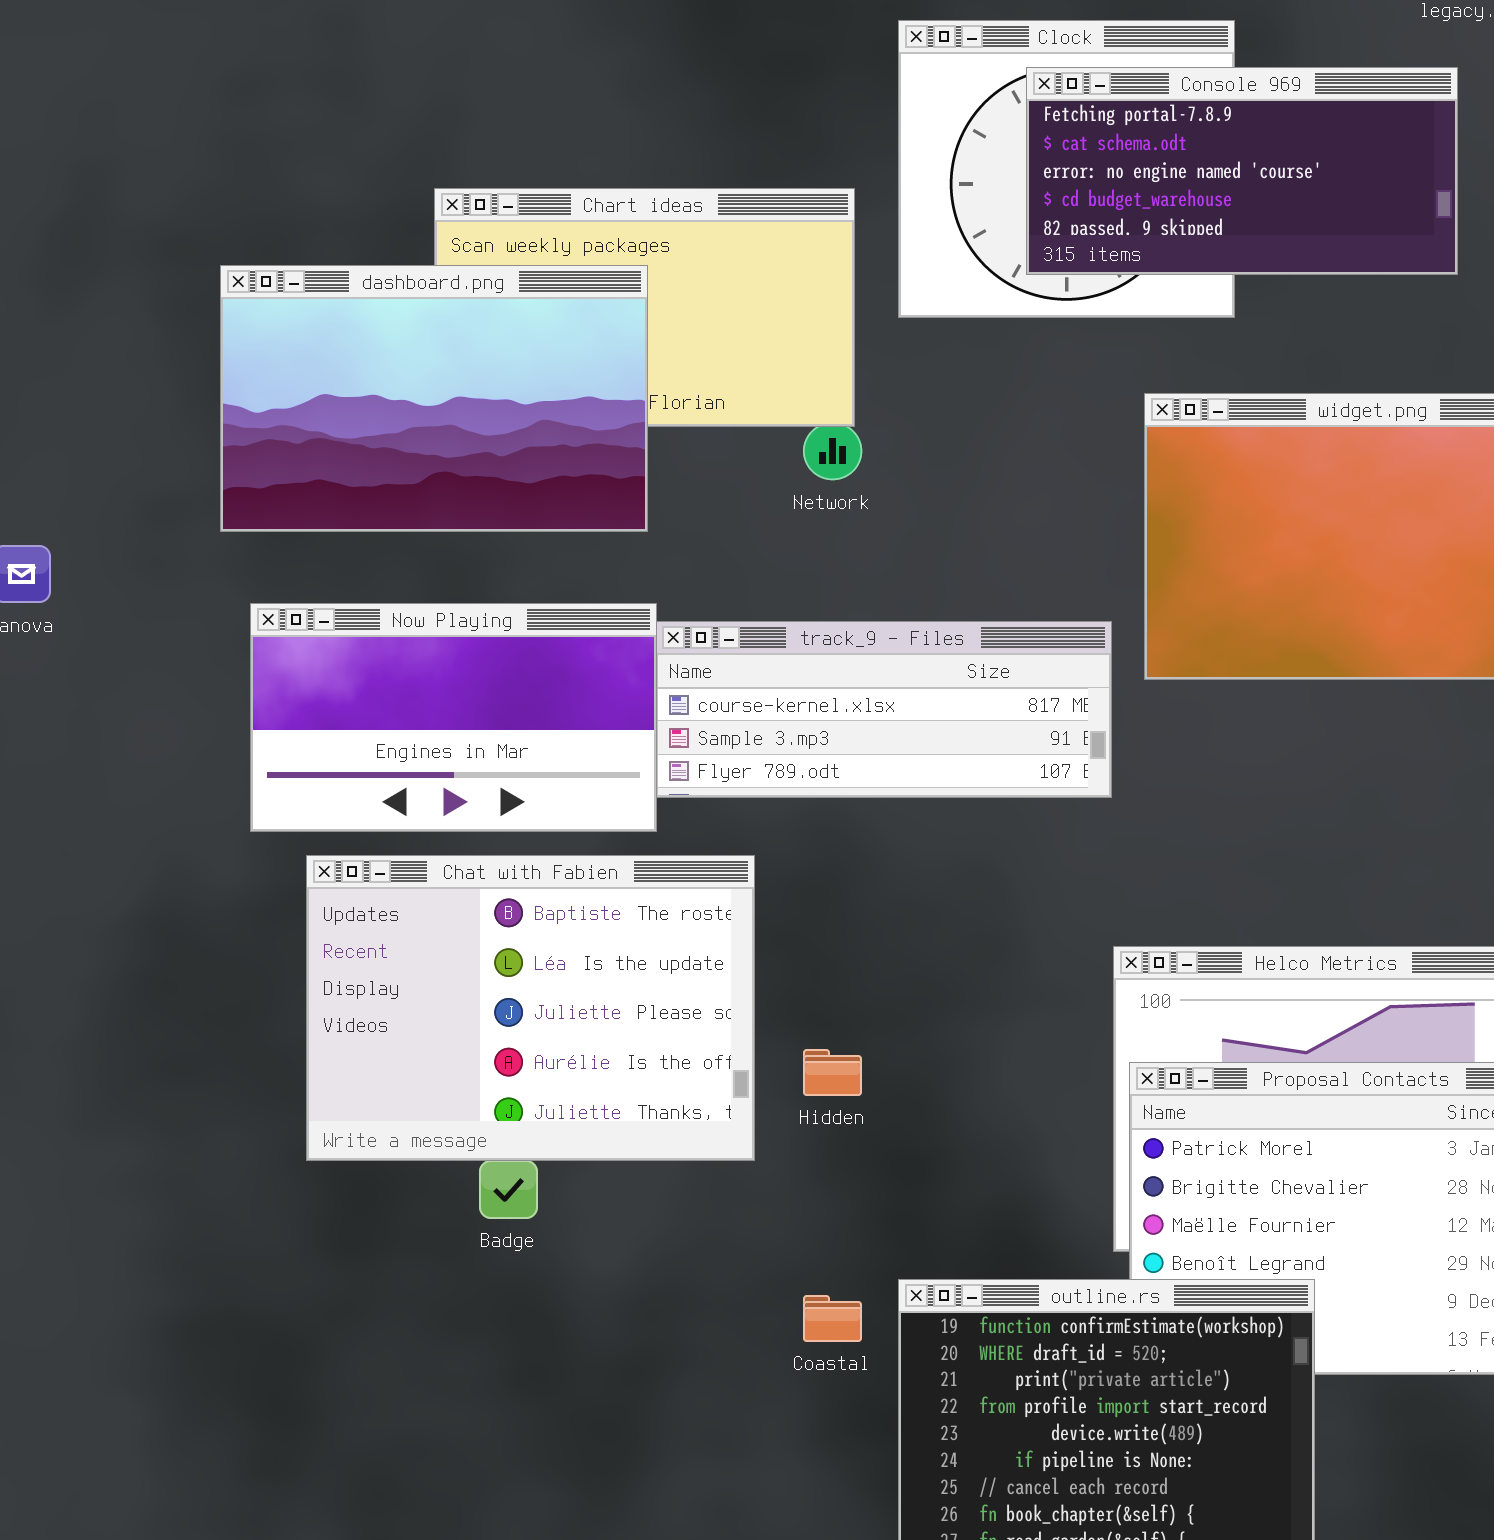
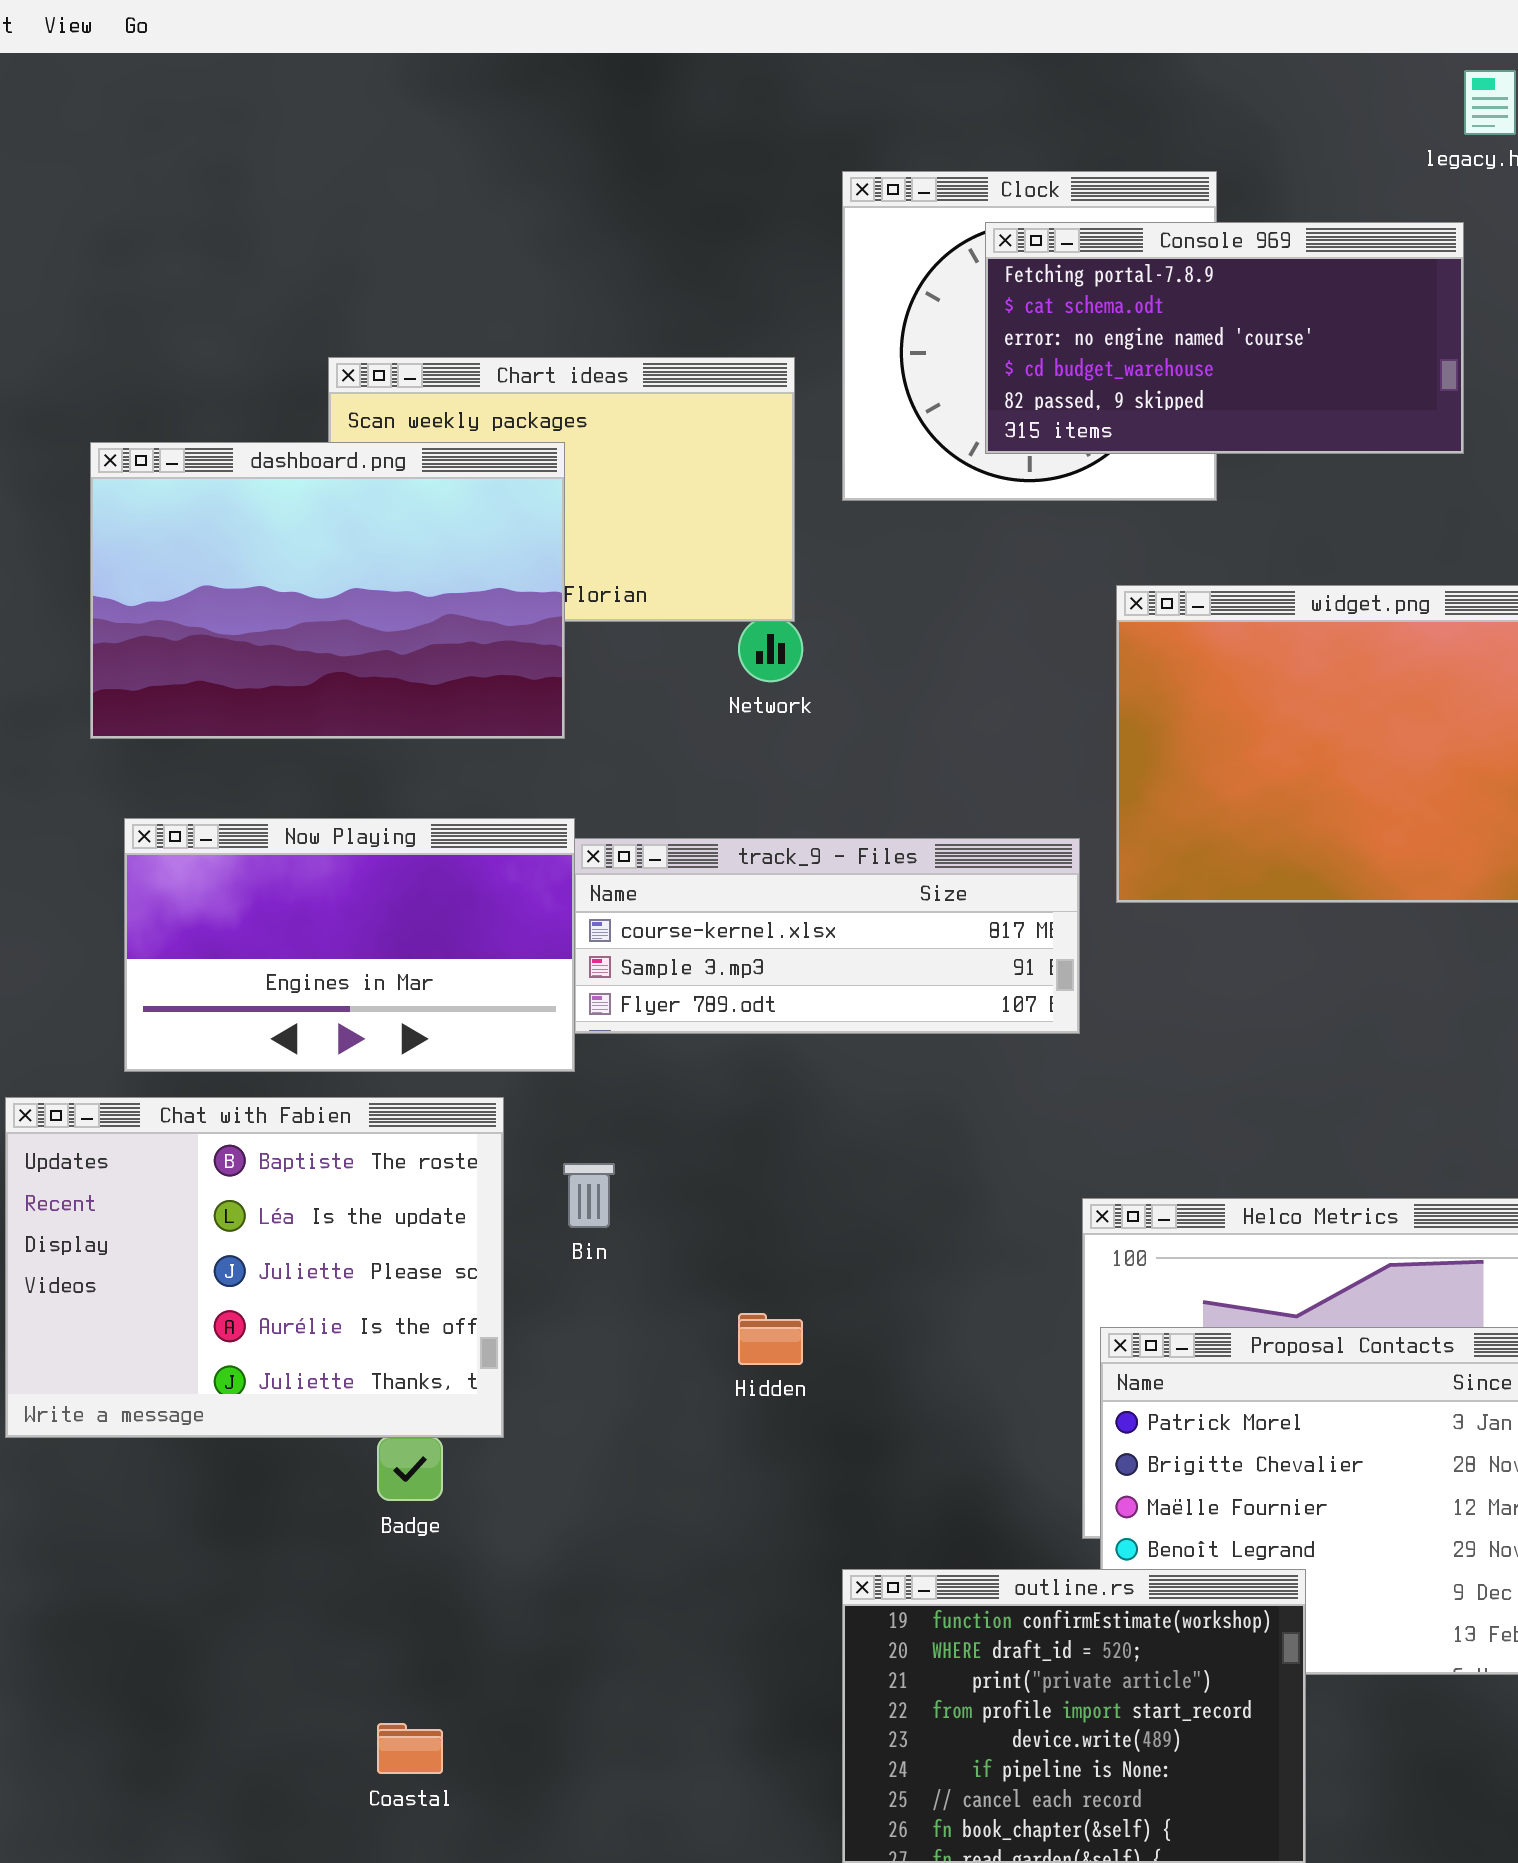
Chat with Fabien: [306,855,755,1161] -> [5,1097,504,1438], moved
Coastal: [803,1295,862,1342] -> [377,1723,443,1774], moved

